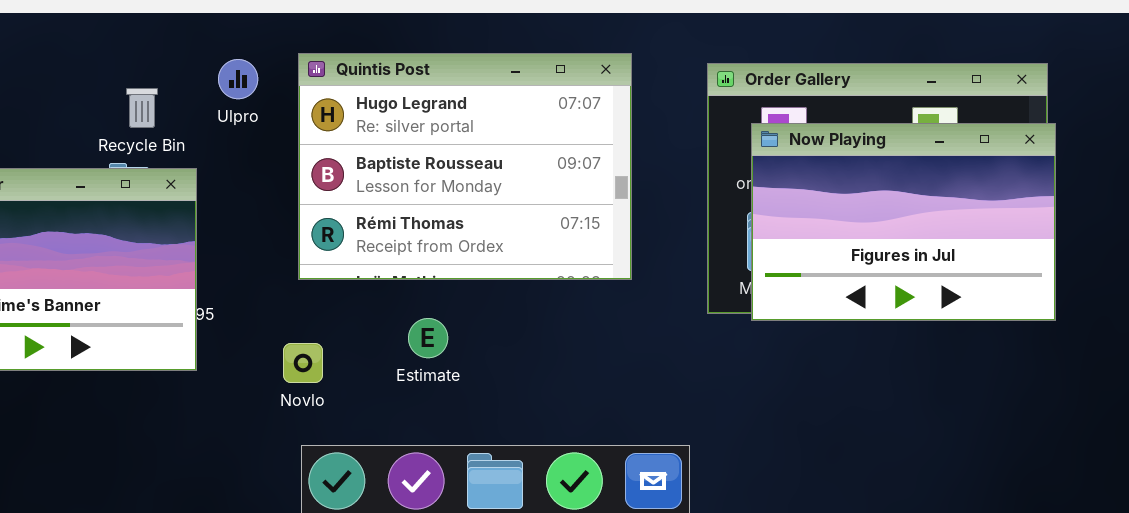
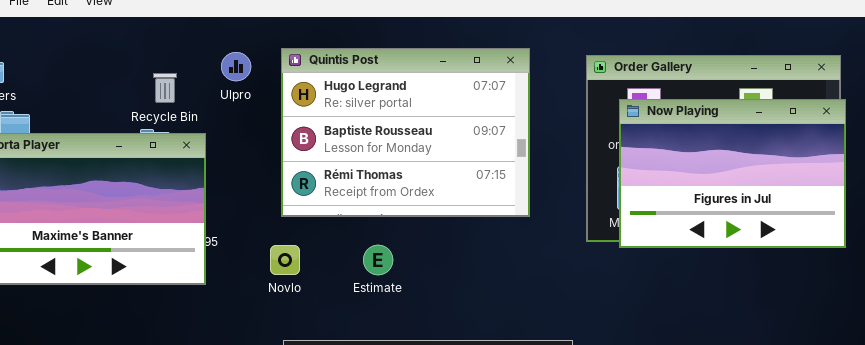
Novlo: [283,343,323,383] -> [270,245,300,275], moved

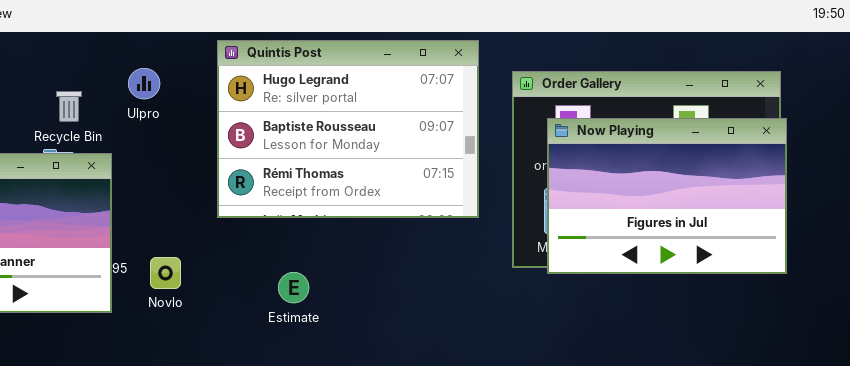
Quintis Post: [281,48,530,217] -> [217,40,479,218], moved
Novlo: [270,245,300,275] -> [150,257,181,289], moved

